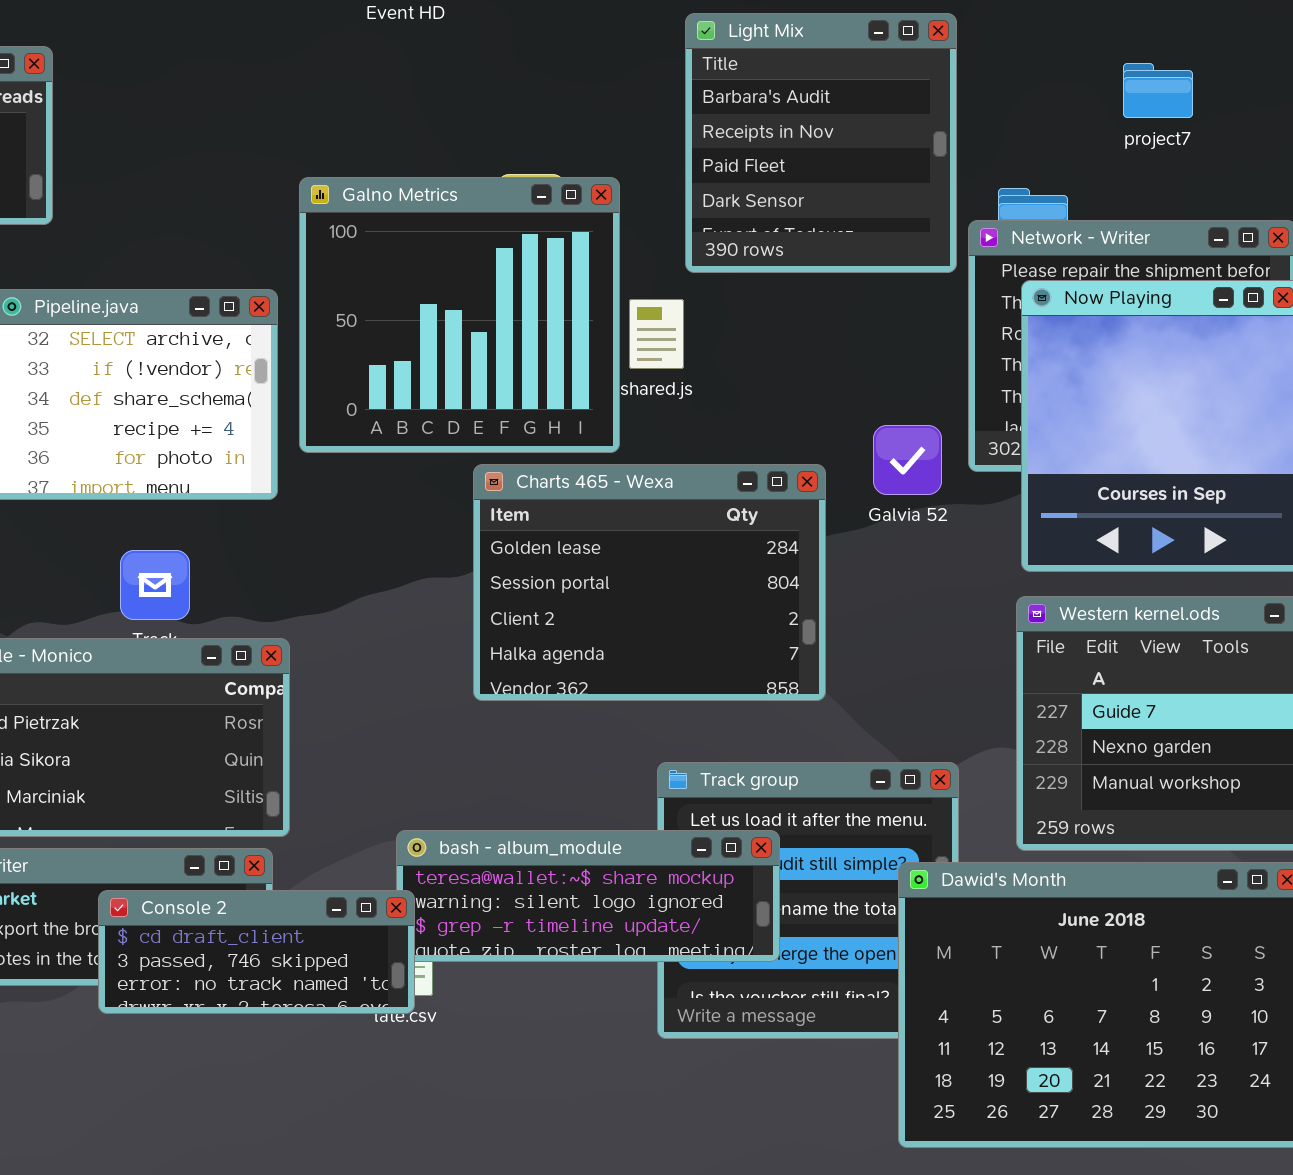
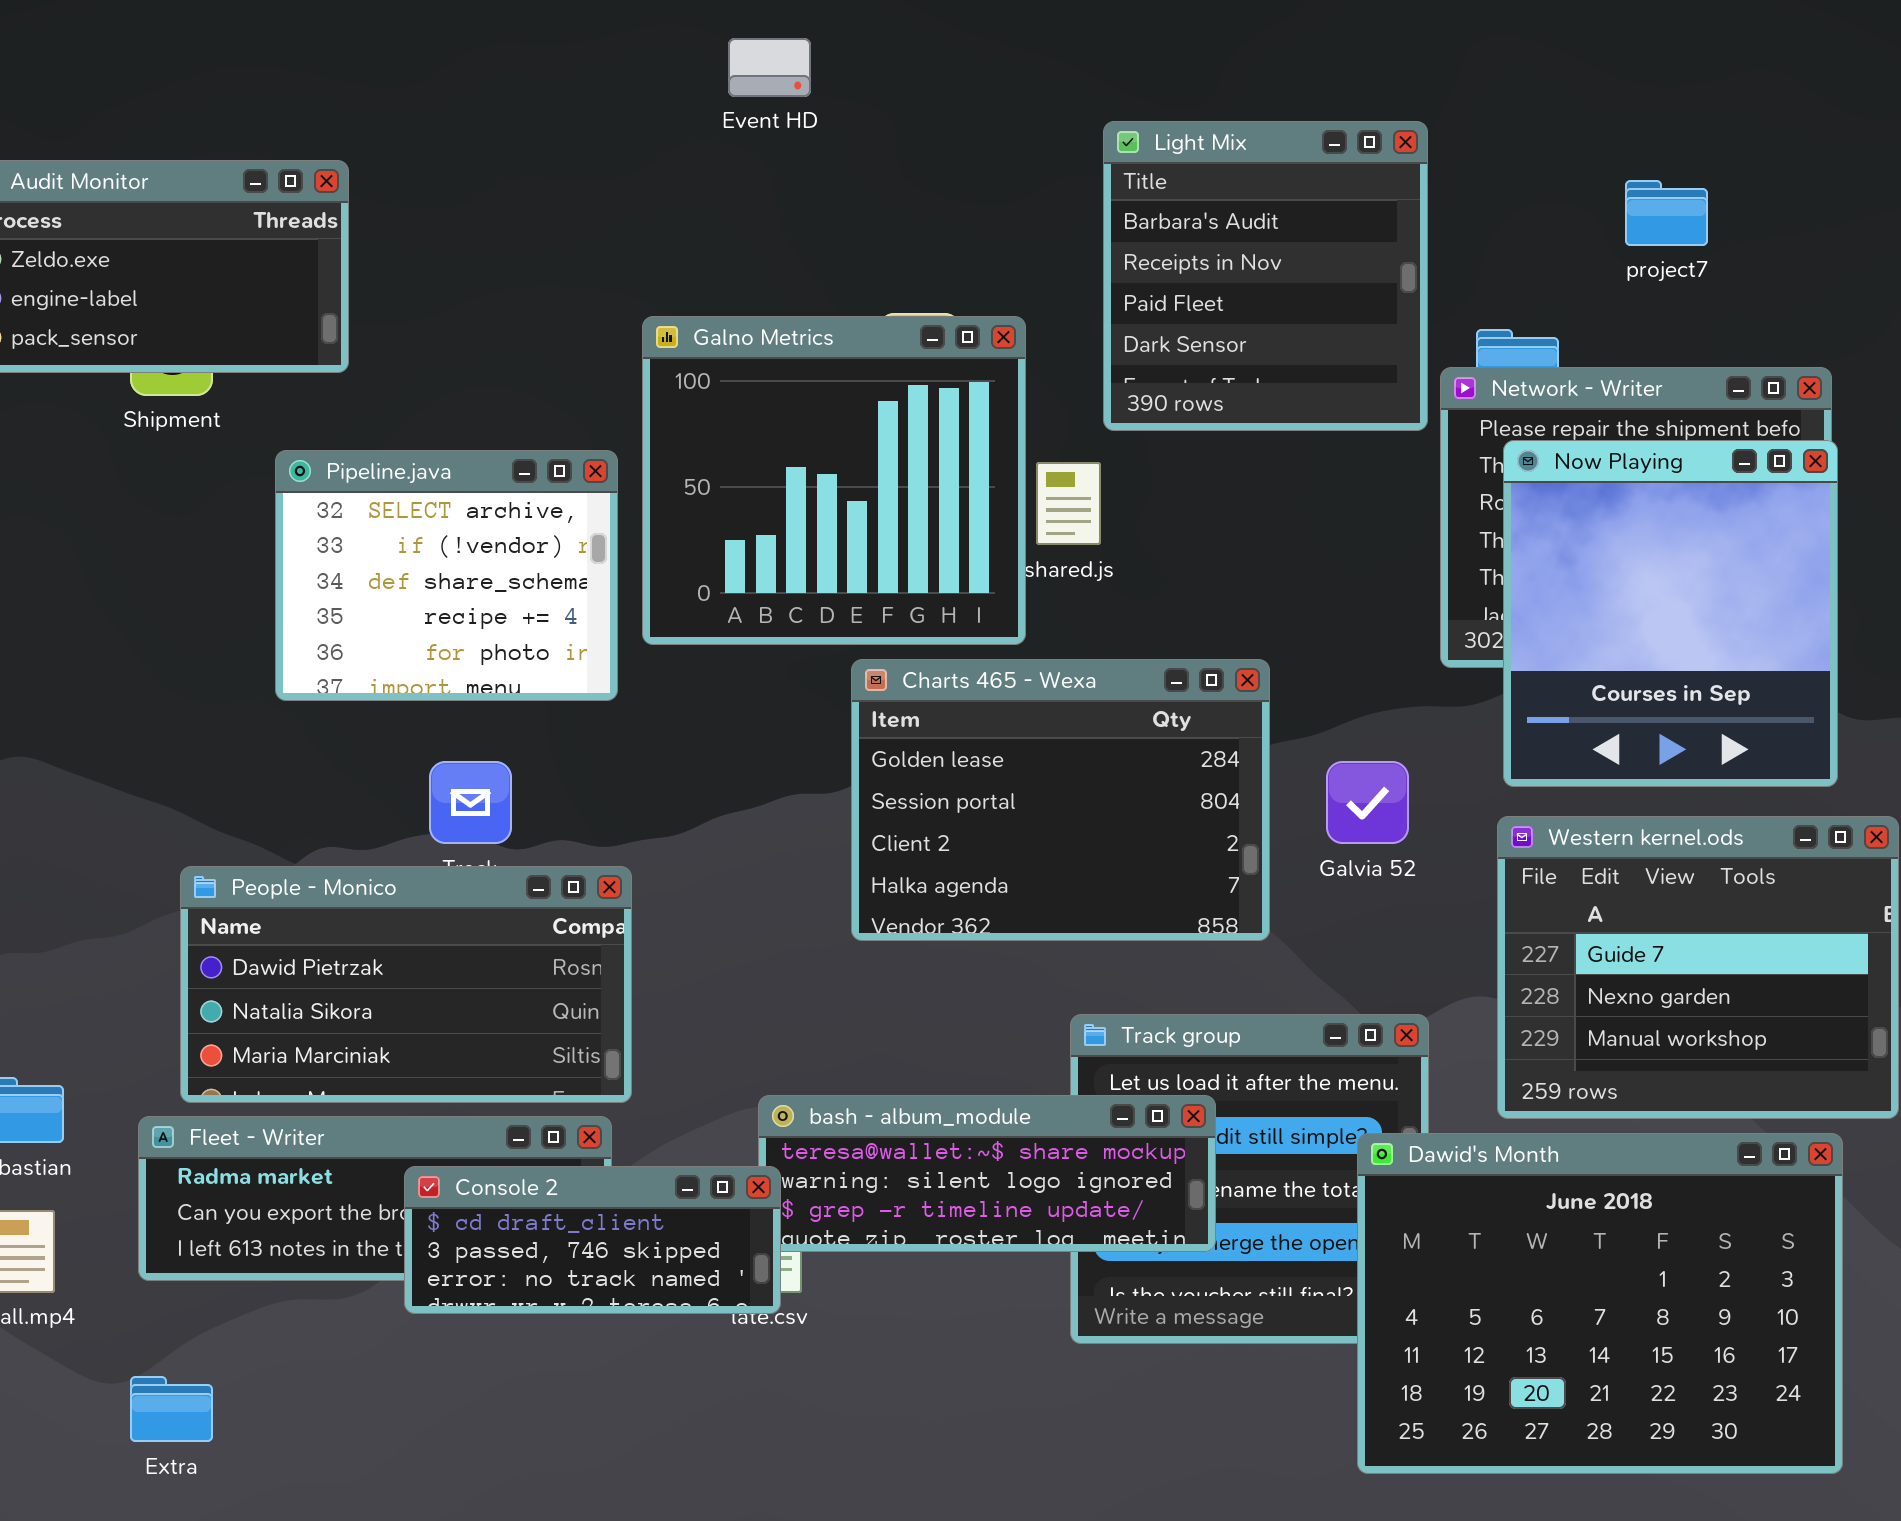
Galvia 52: [873,425,942,495] -> [1326,761,1409,844], moved

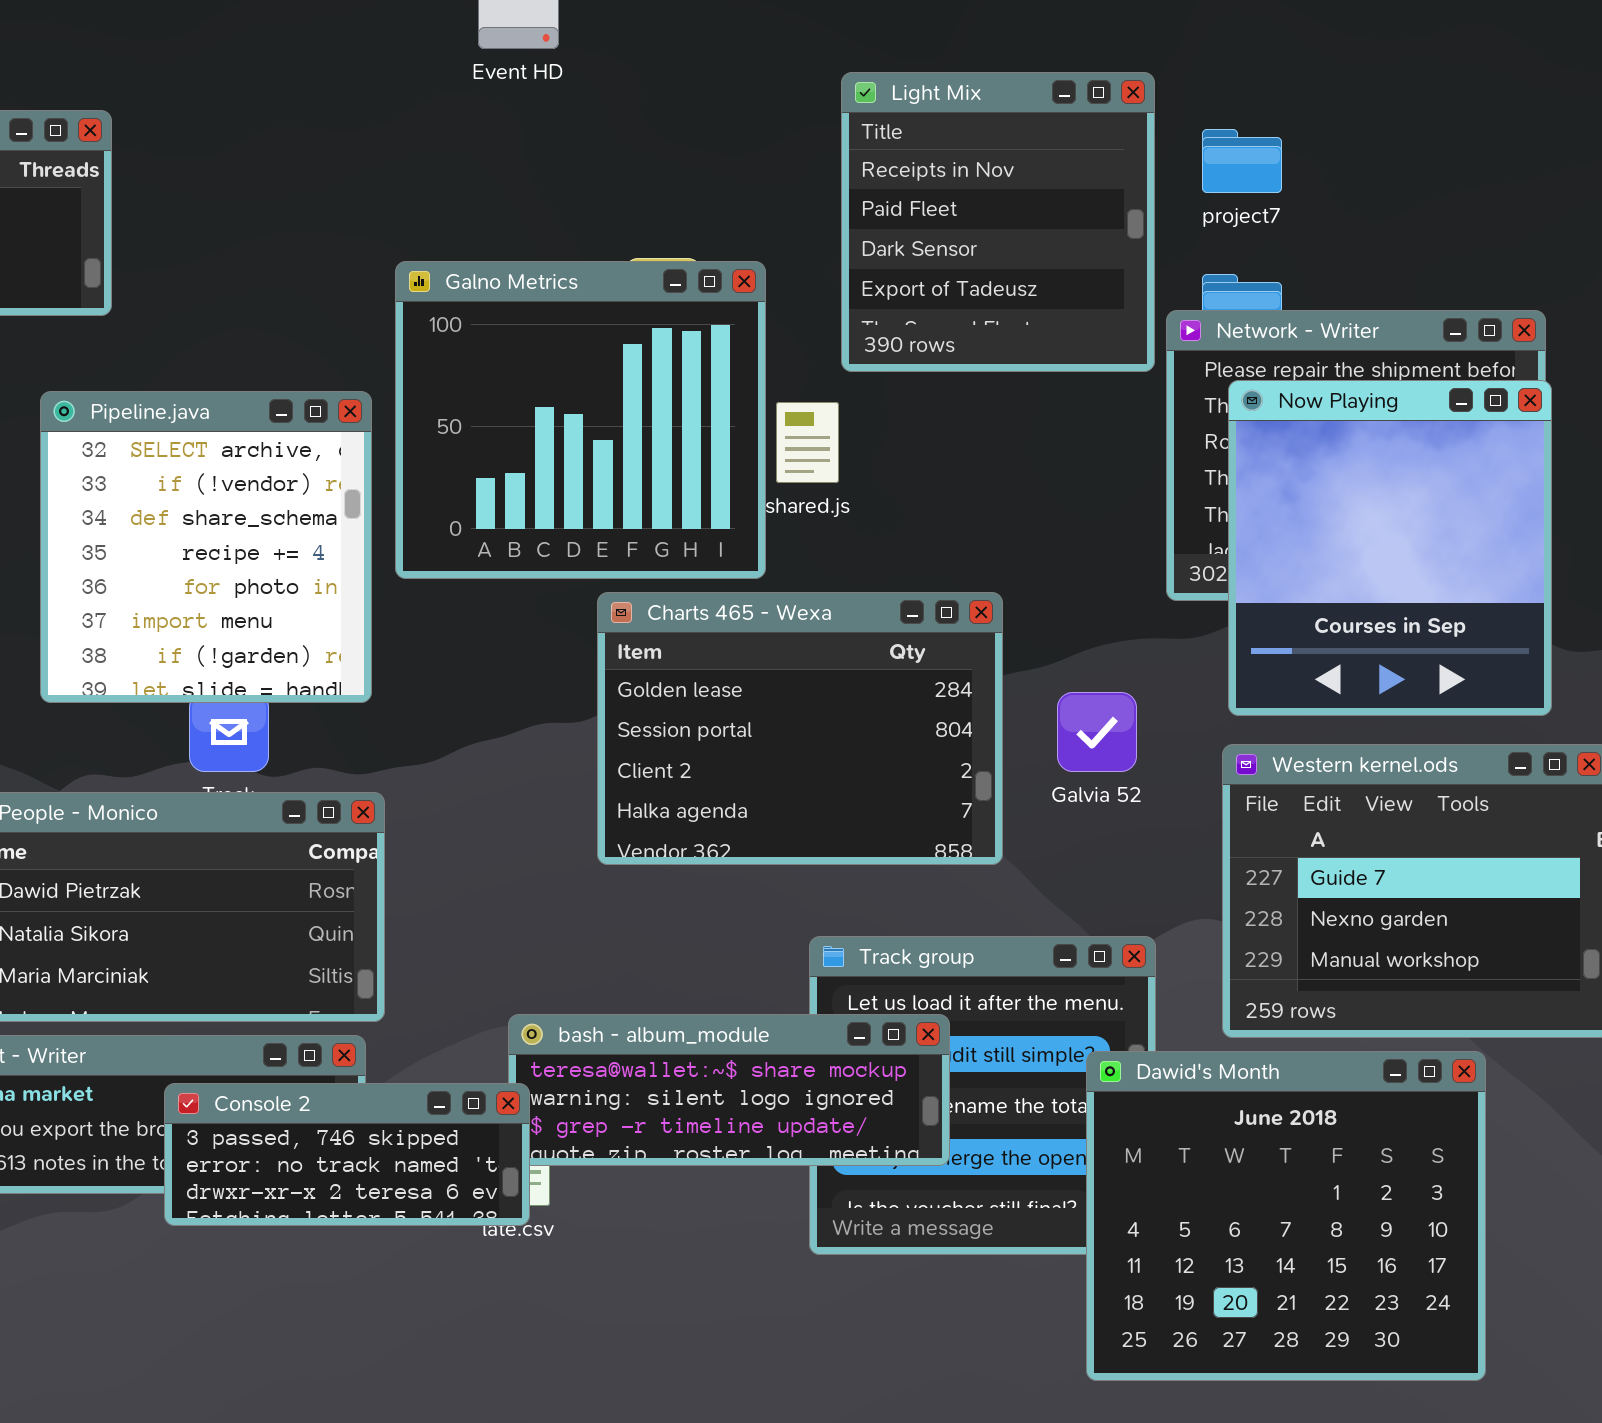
Light Mix: [1103,121,1428,431] -> [841,72,1155,372], scrolled down 1 row
project7: [1625,180,1708,246] -> [1202,129,1282,193], moved
Pipeline.java: [275,450,618,701] -> [40,391,372,703], resized
Dawid's Month: [1357,1133,1843,1474] -> [1086,1051,1486,1381], resized
Console 2: [404,1166,781,1314] -> [164,1083,530,1226], scrolled down 1 row

